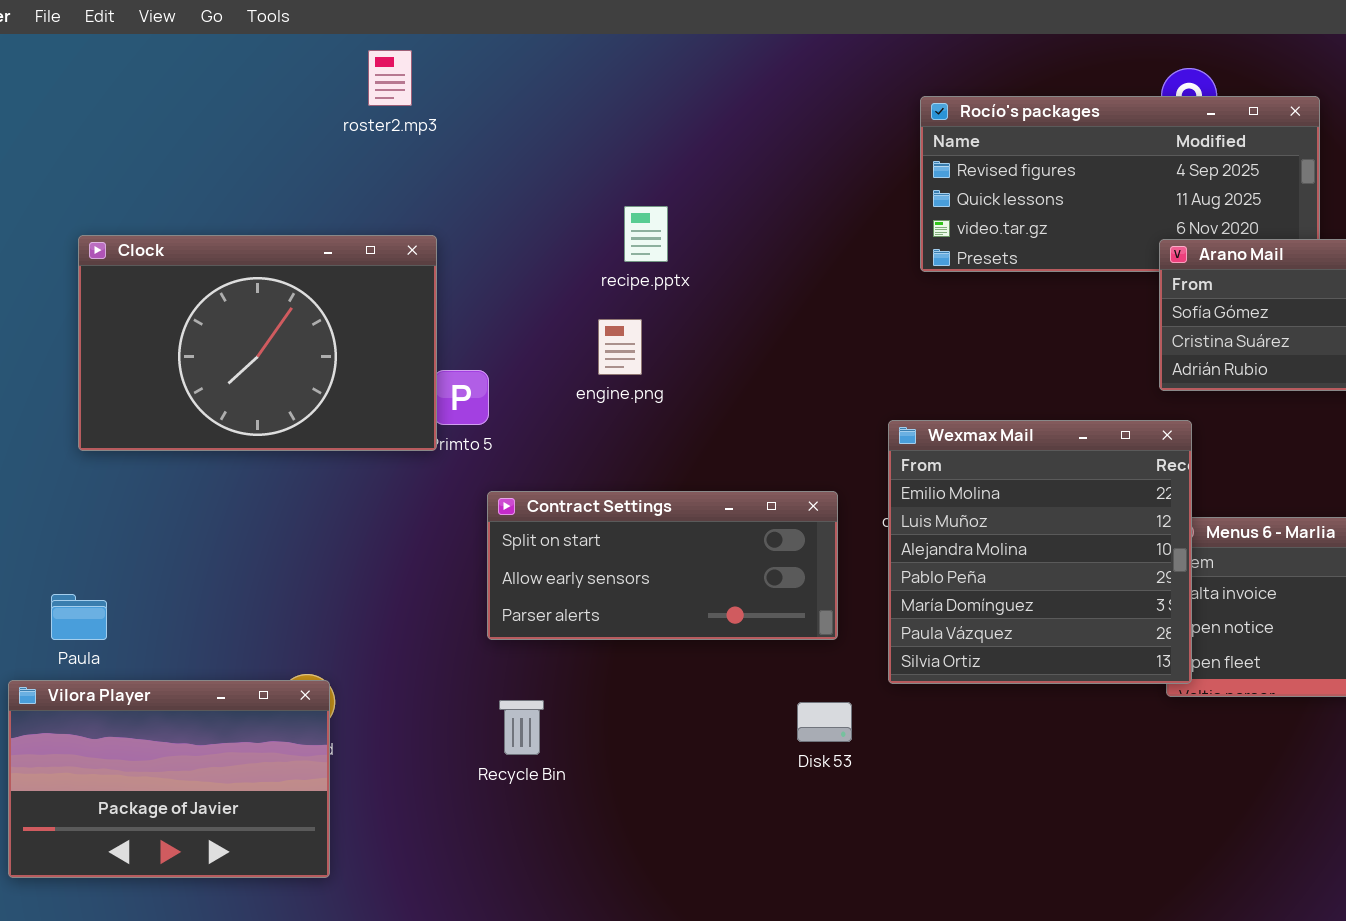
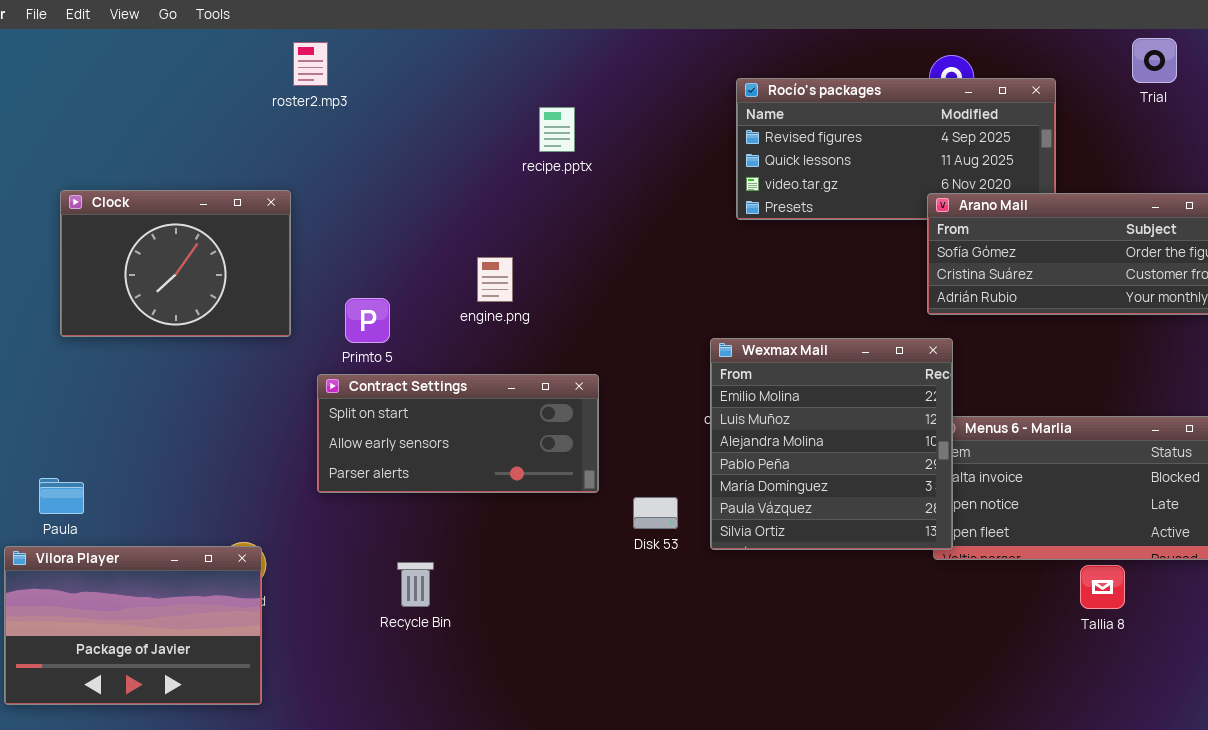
recipe.pptx: [624,206,668,262] -> [539,107,575,152], moved
Clock: [78,235,437,451] -> [60,190,291,337], resized
Contract Settings: [487,491,838,640] -> [317,374,599,493], moved
Disk 53: [797,702,852,742] -> [633,497,678,529], moved

